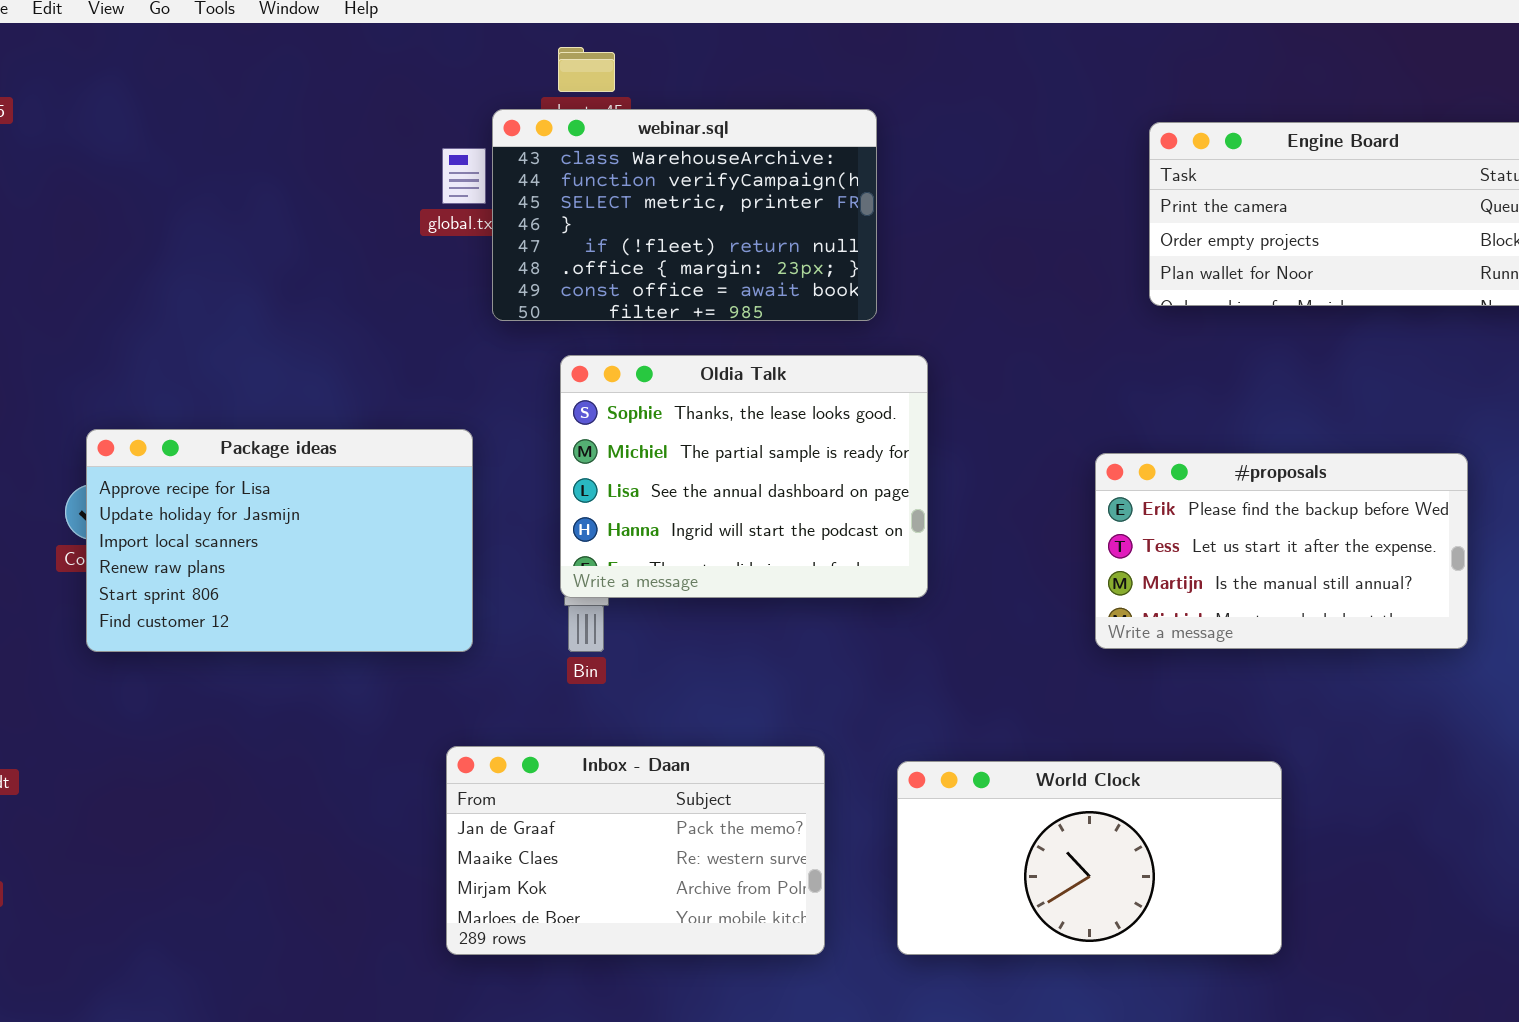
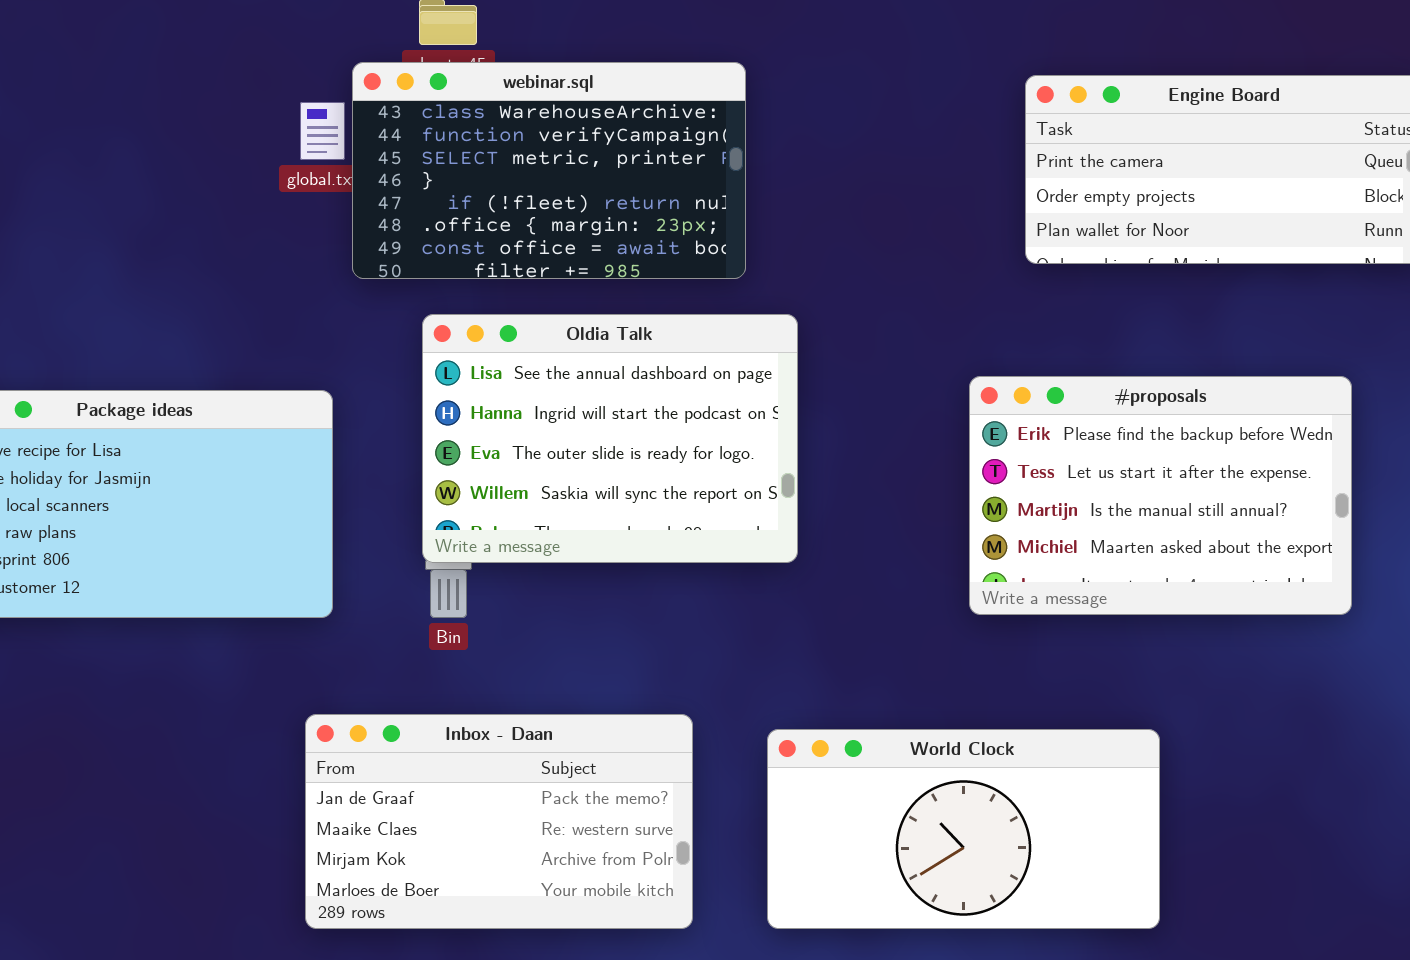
Oldia Talk: [560,355,928,598] -> [422,314,798,563], scrolled down 2 rows
#proposals: [1095,453,1468,649] -> [969,376,1352,615], resized

